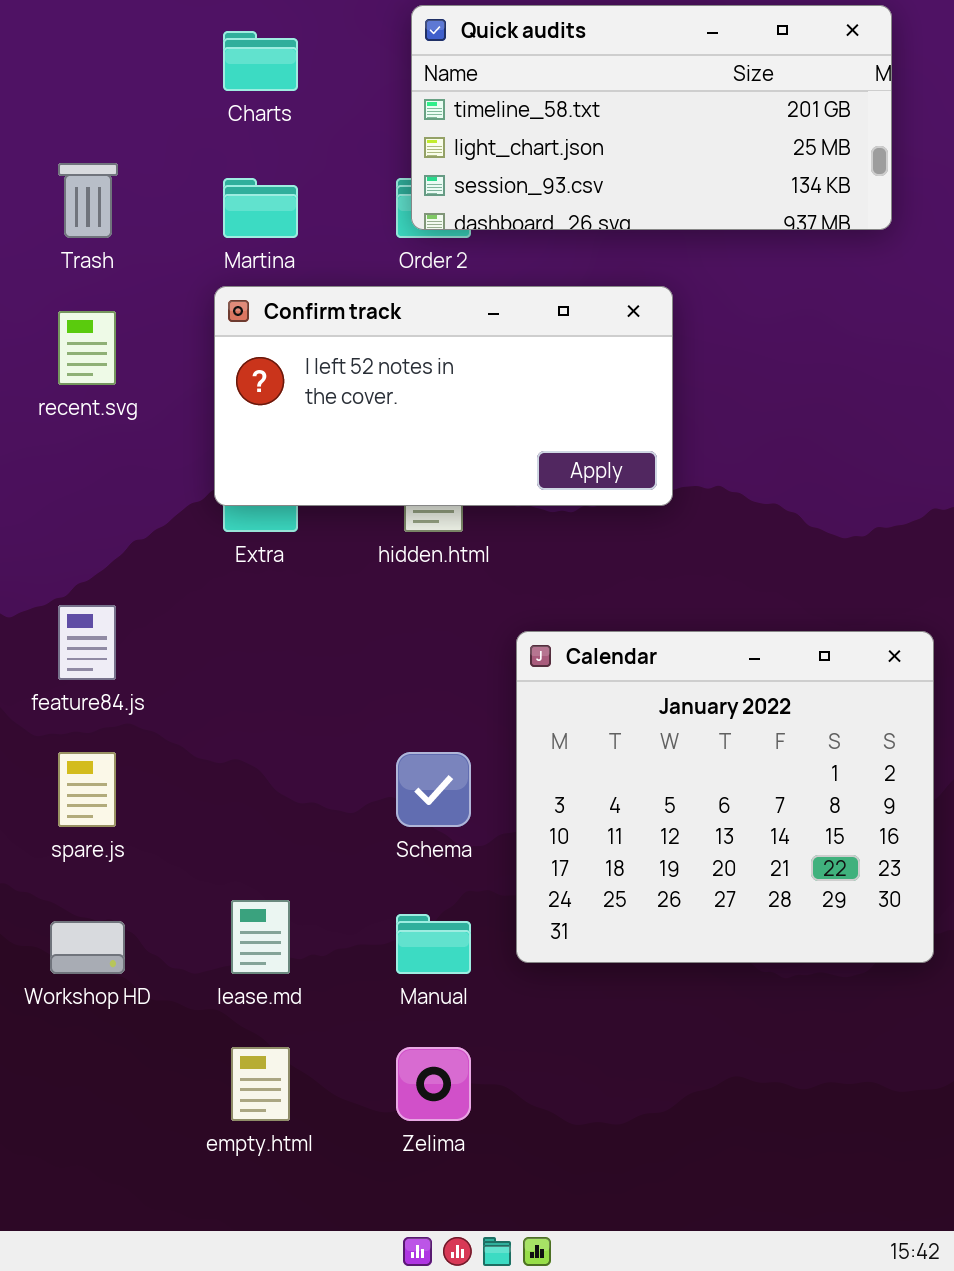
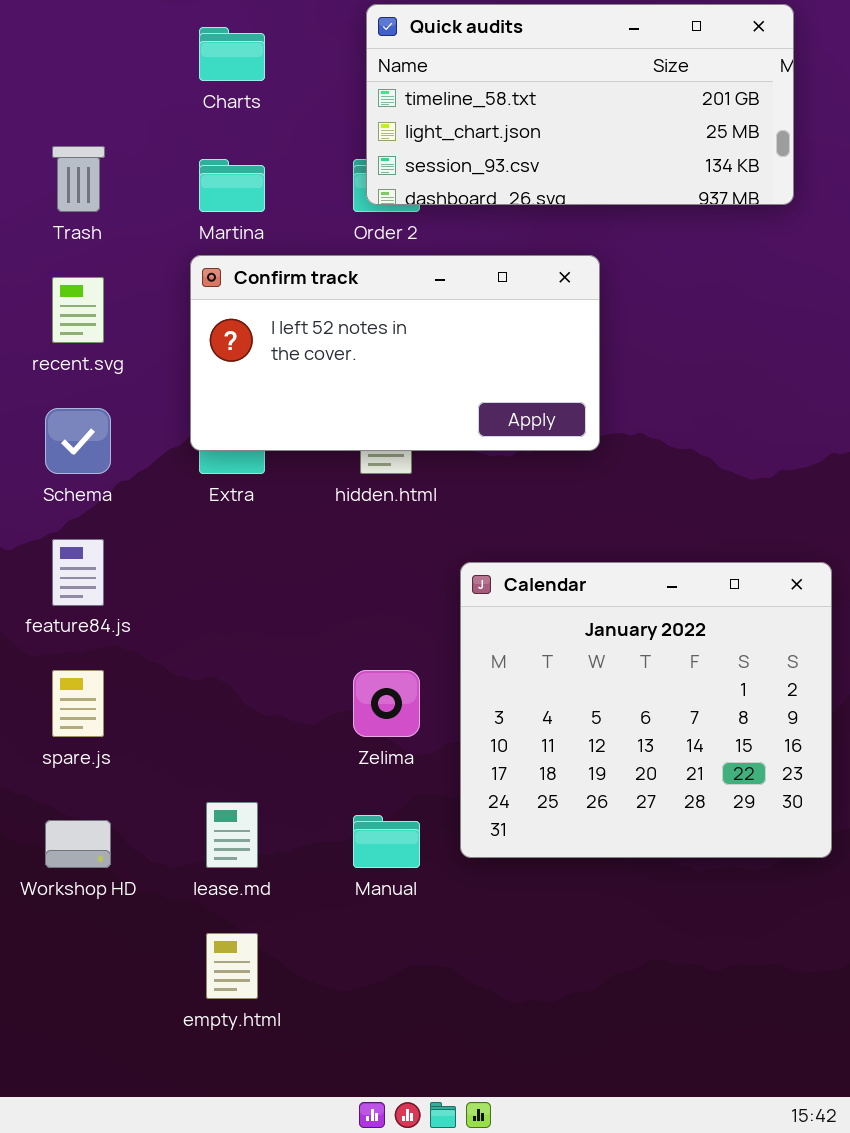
Schema: [396,752,471,827] -> [45,408,111,474], moved
Zelima: [396,1047,471,1121] -> [353,670,420,737], moved

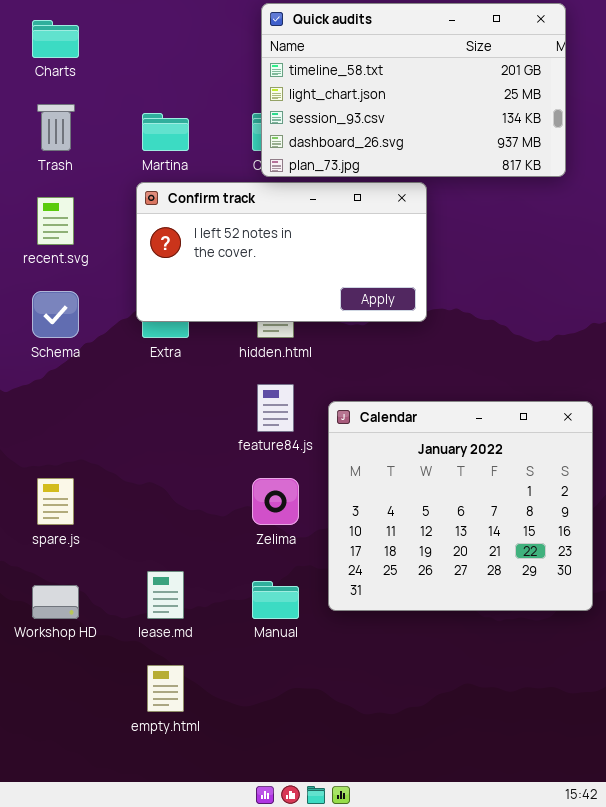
Quick audits: [366,4,794,205] -> [261,3,566,177], resized
Charts: [199,27,265,81] -> [32,20,79,58], moved
feature84.js: [52,539,104,606] -> [257,384,294,432], moved

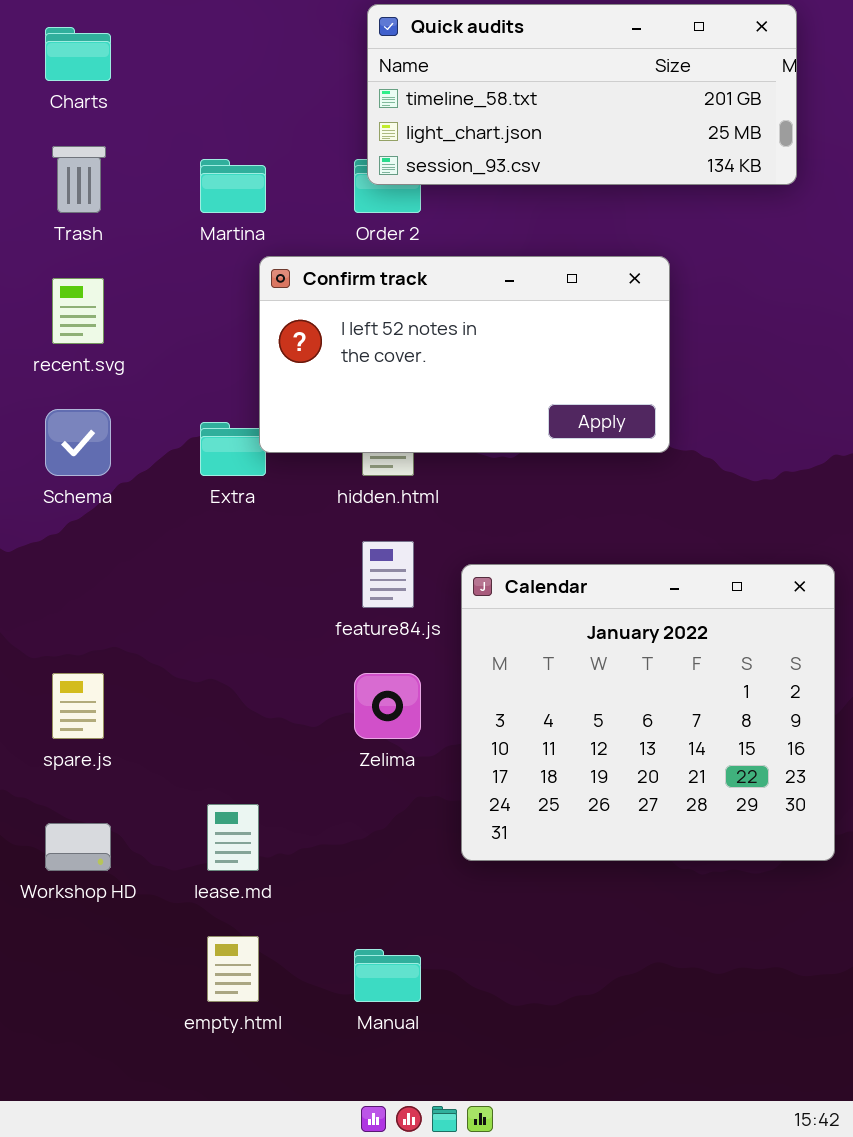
Quick audits: [261,3,566,177] -> [367,4,797,185], resized
Confirm track: [136,182,427,322] -> [259,256,670,453], moved
Manual: [252,581,299,619] -> [354,949,421,1002], moved

